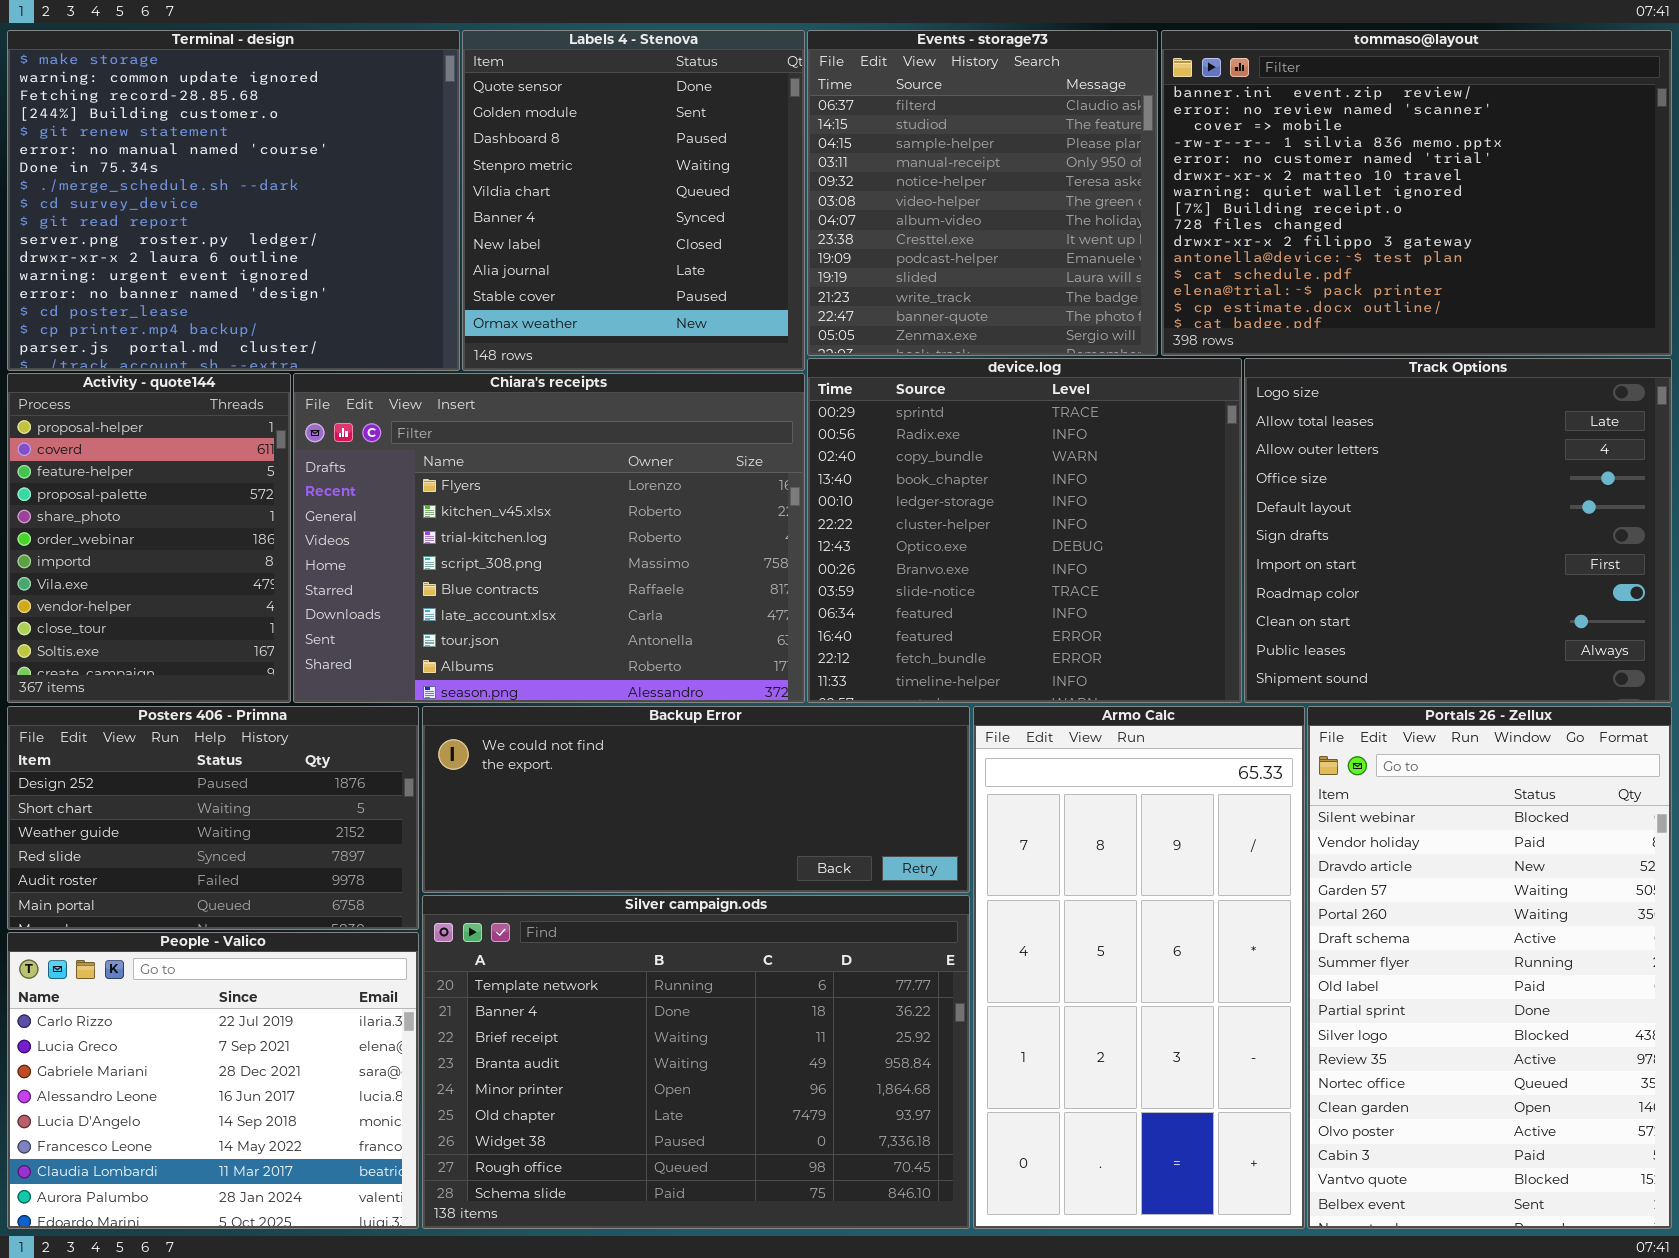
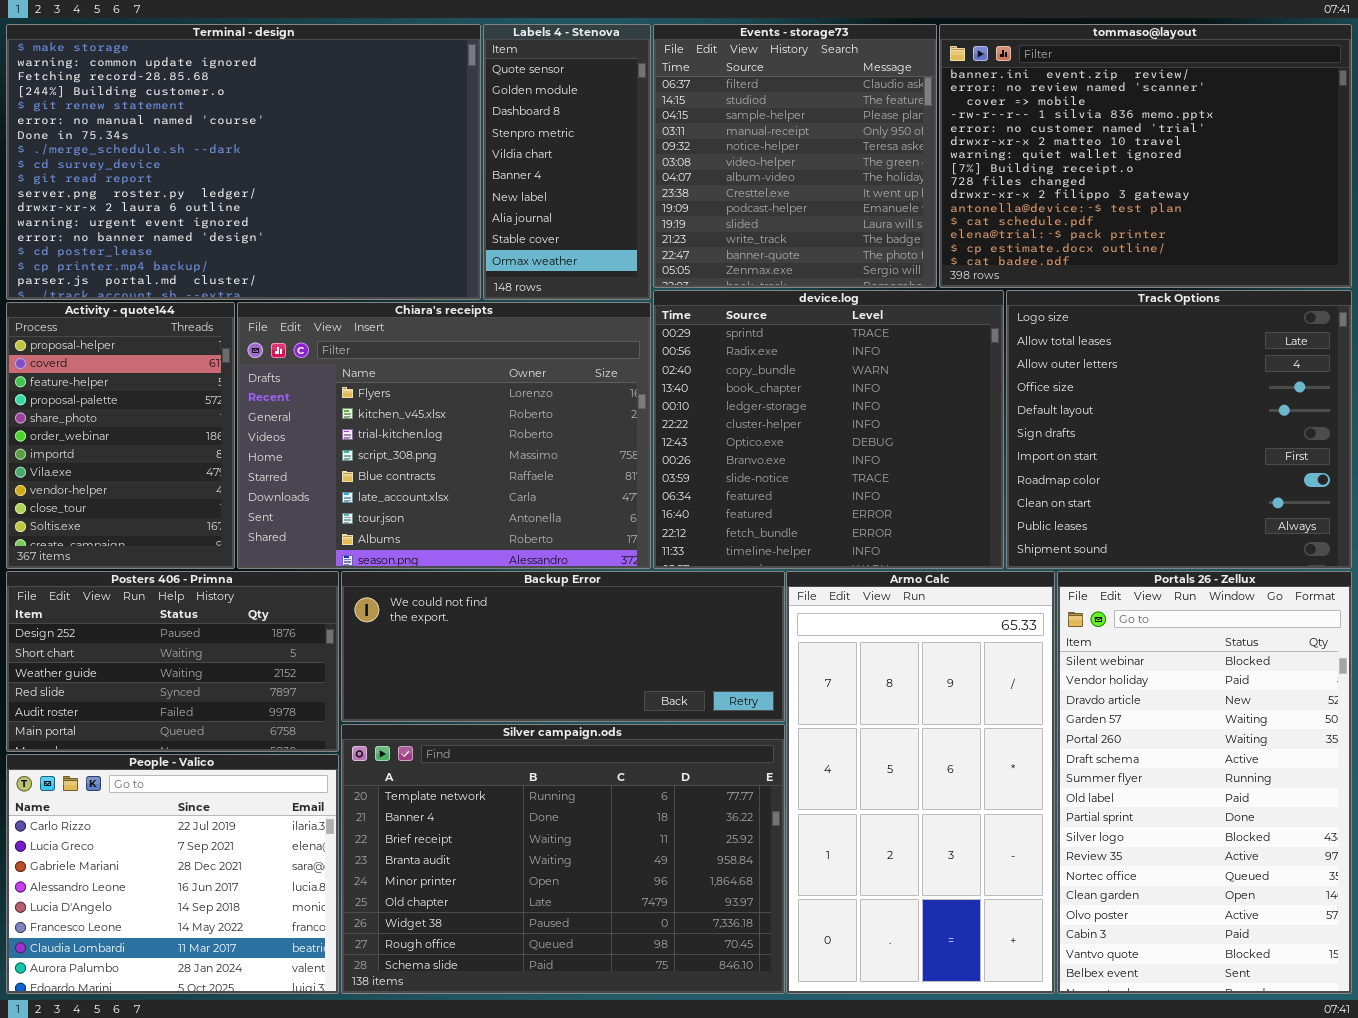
Terminal - design: [7,30,460,371] -> [6,24,481,300], resized
Labels 4 - Stenova: [462,30,805,371] -> [483,24,651,300], resized

